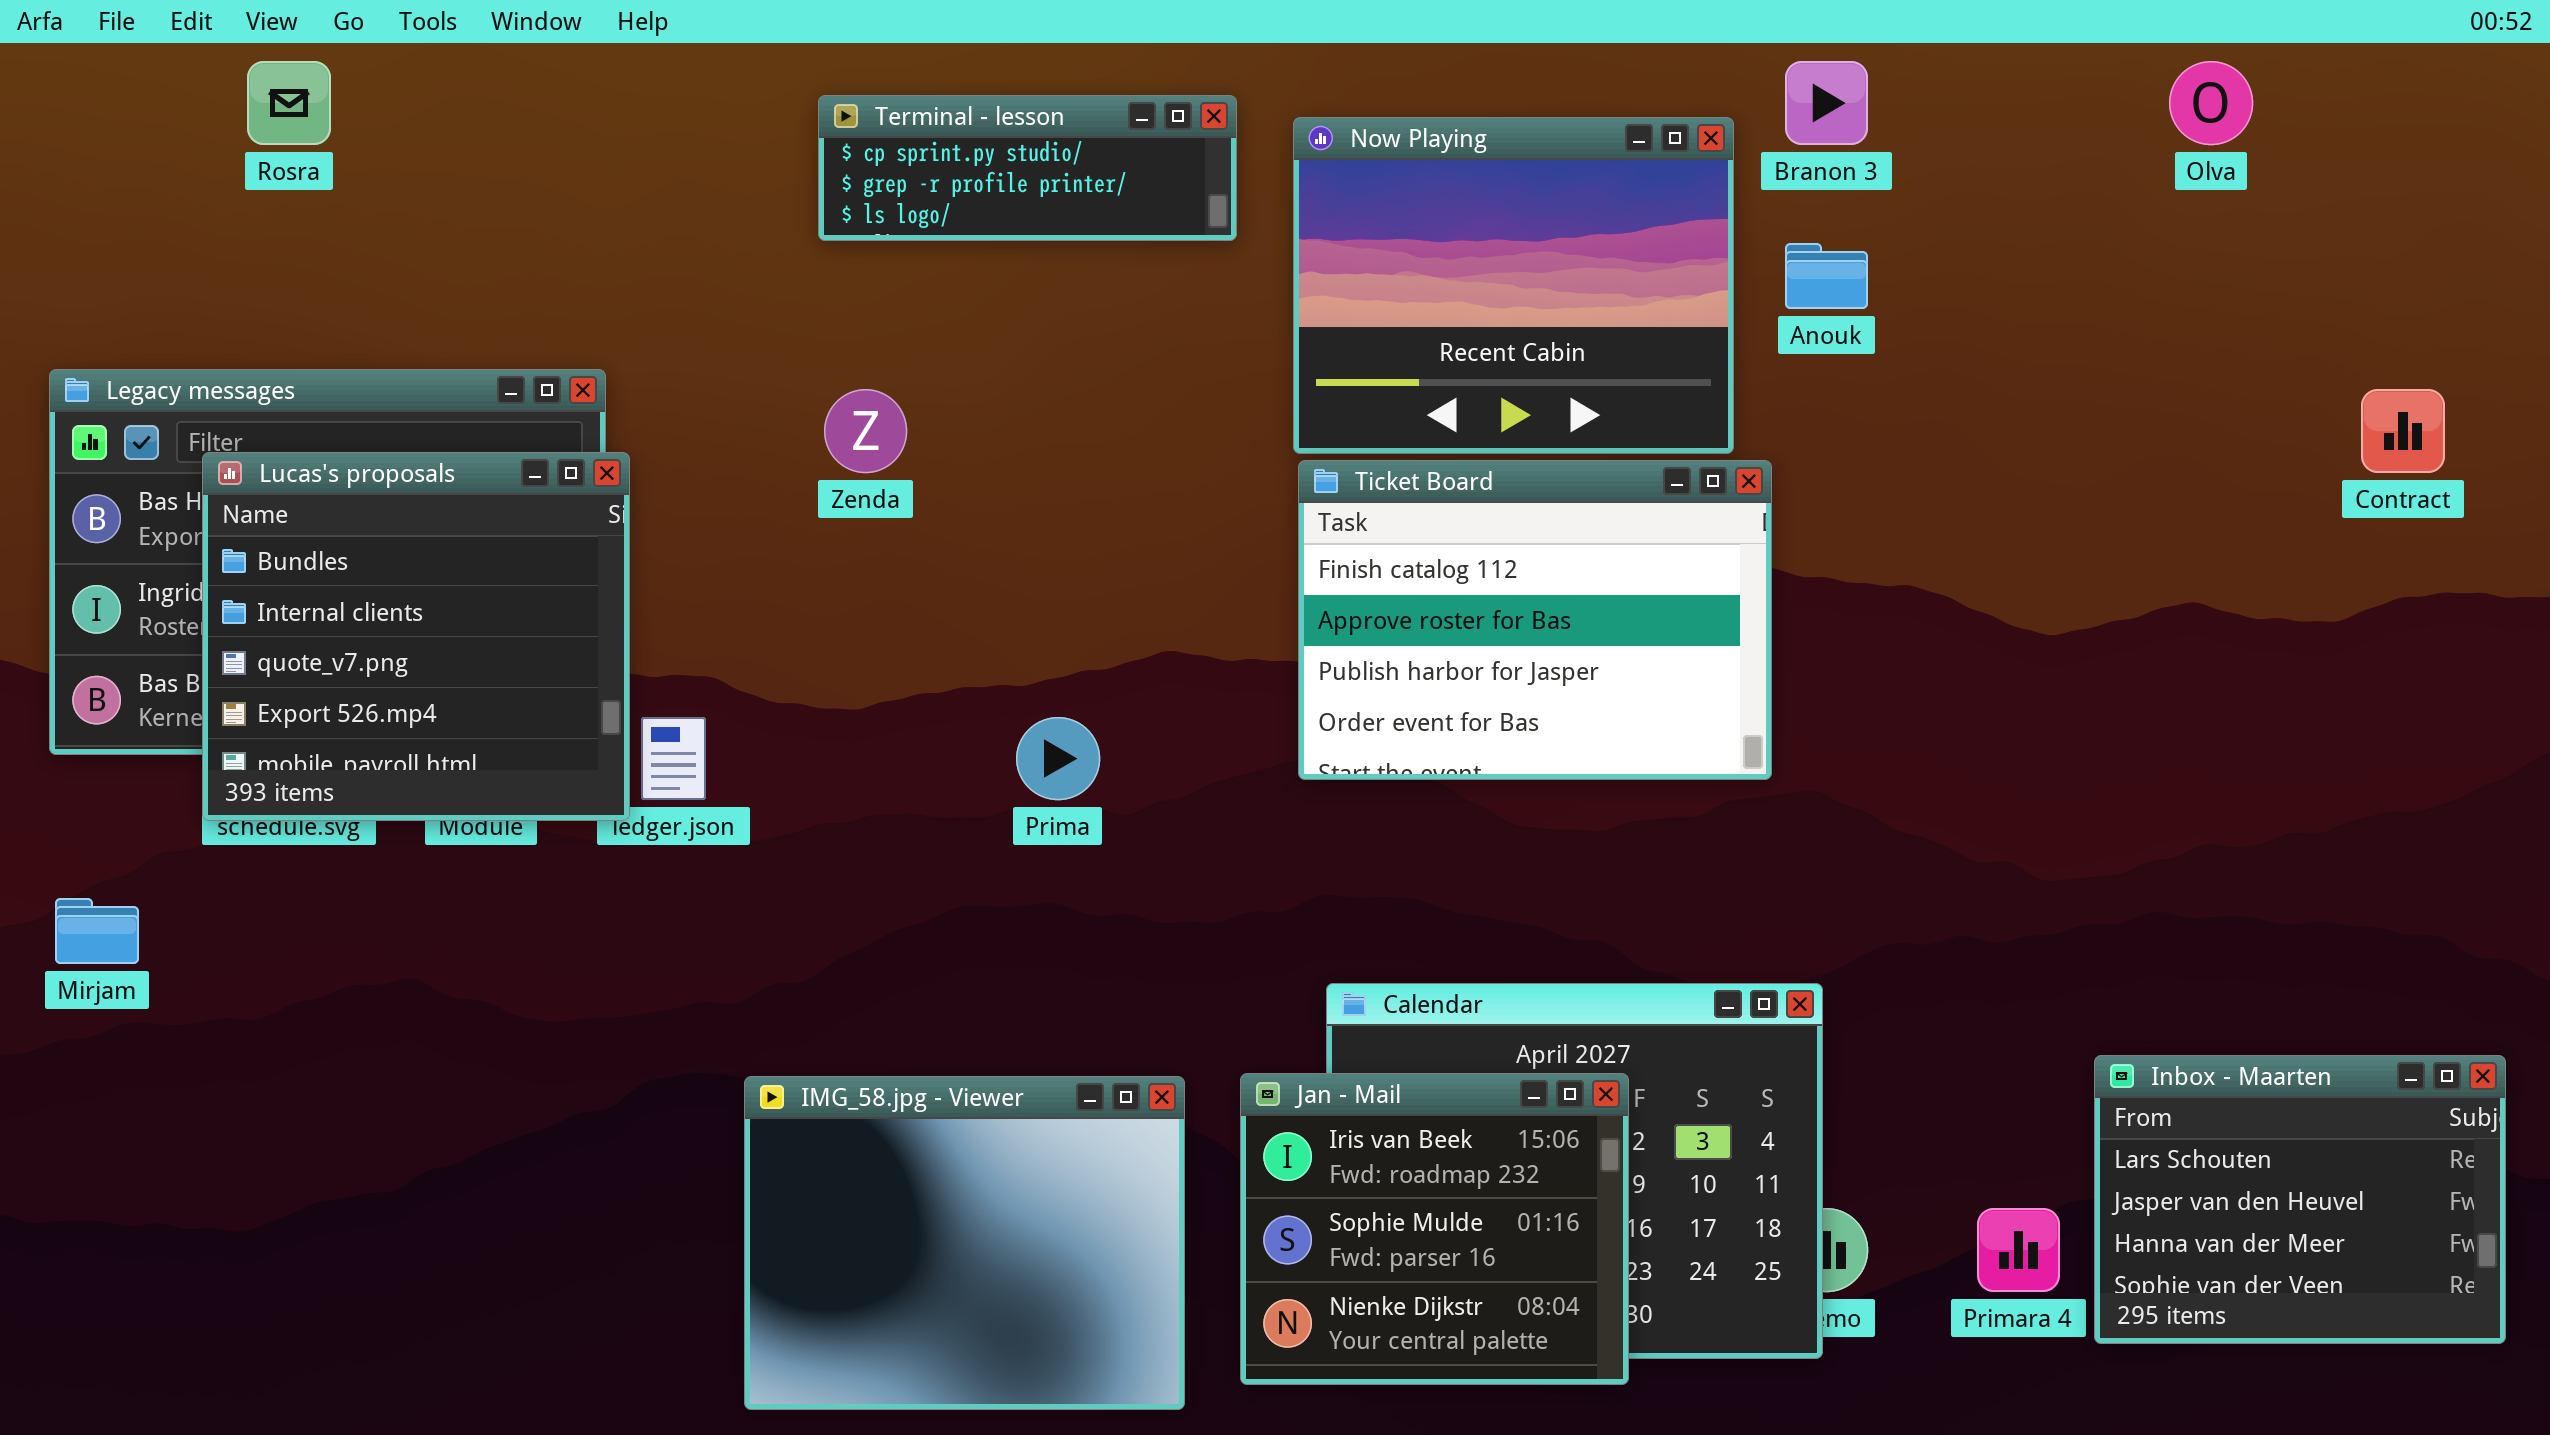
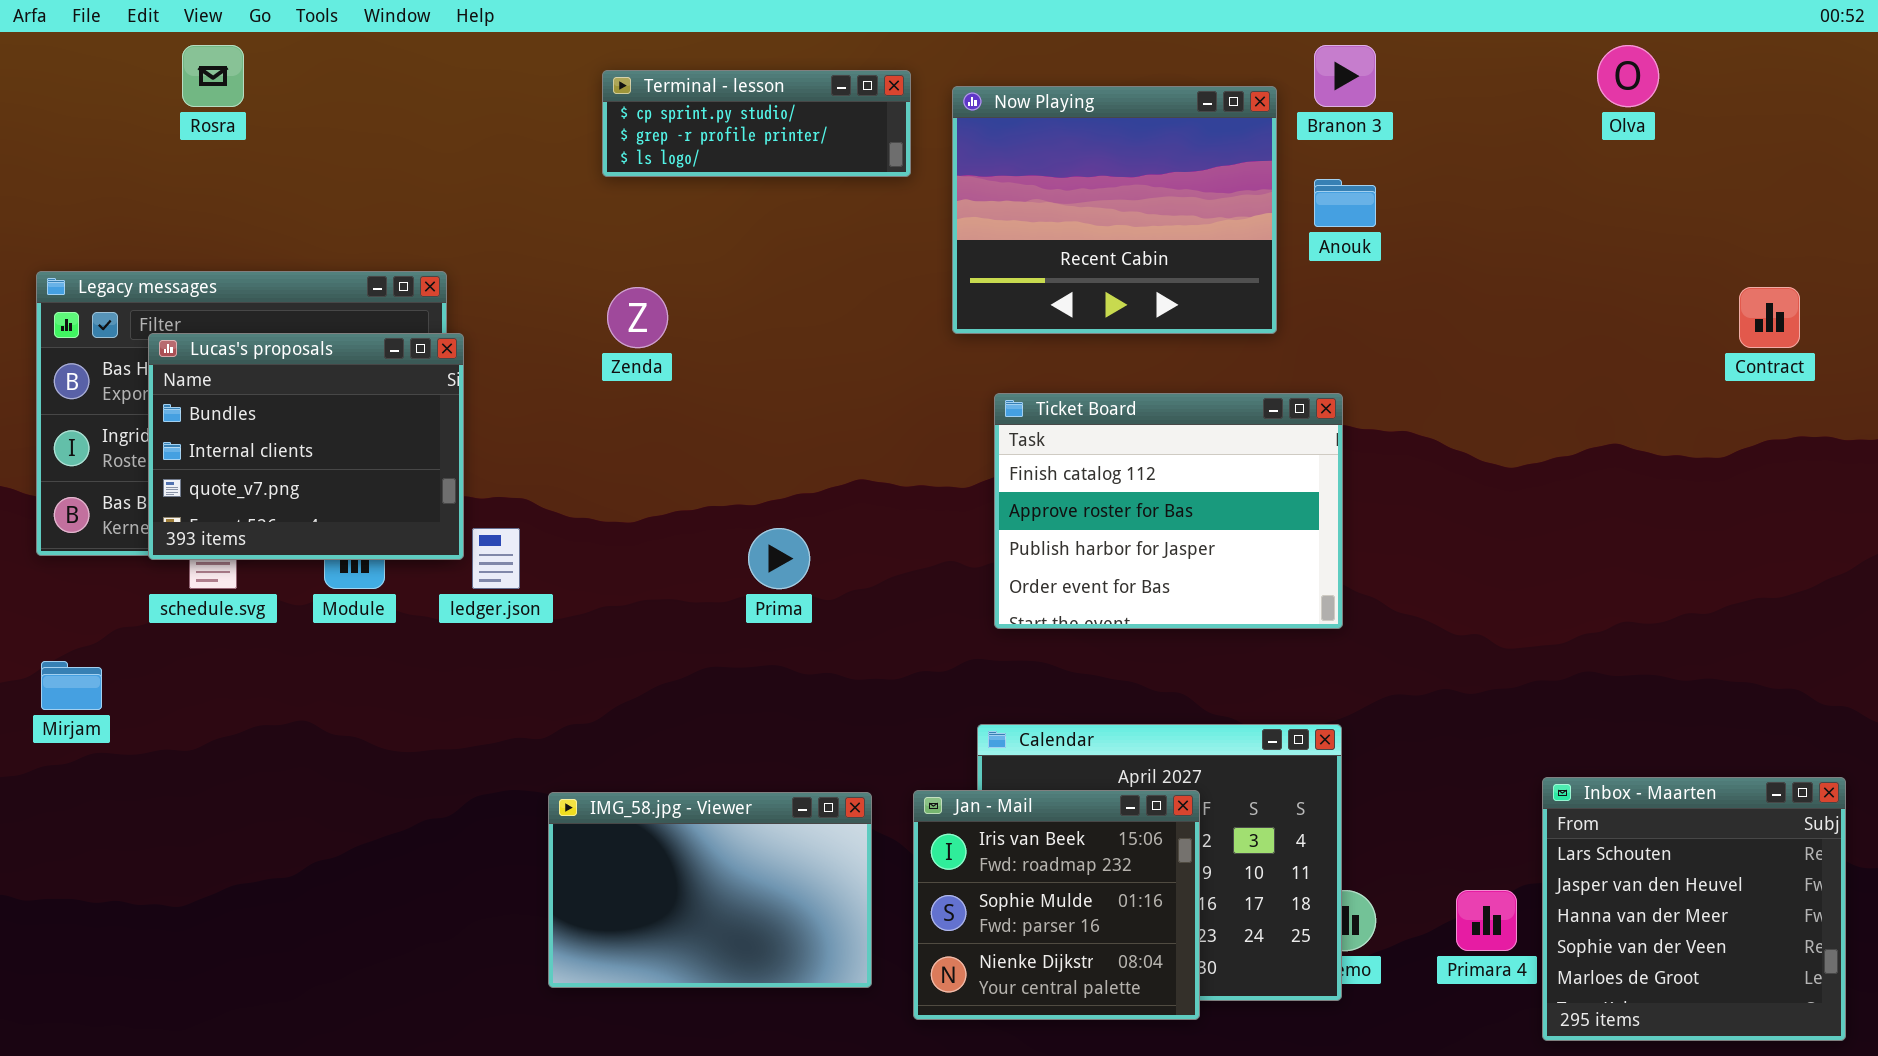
Lucas's proposals: [202,452,630,821] -> [148,333,464,560], resized
Ticket Board: [1298,460,1772,780] -> [994,393,1343,629], moved
Inbox - Maarten: [2094,1055,2506,1344] -> [1542,777,1846,1041], resized
IMG_58.jpg - Viewer: [744,1076,1185,1410] -> [548,792,872,988], resized

